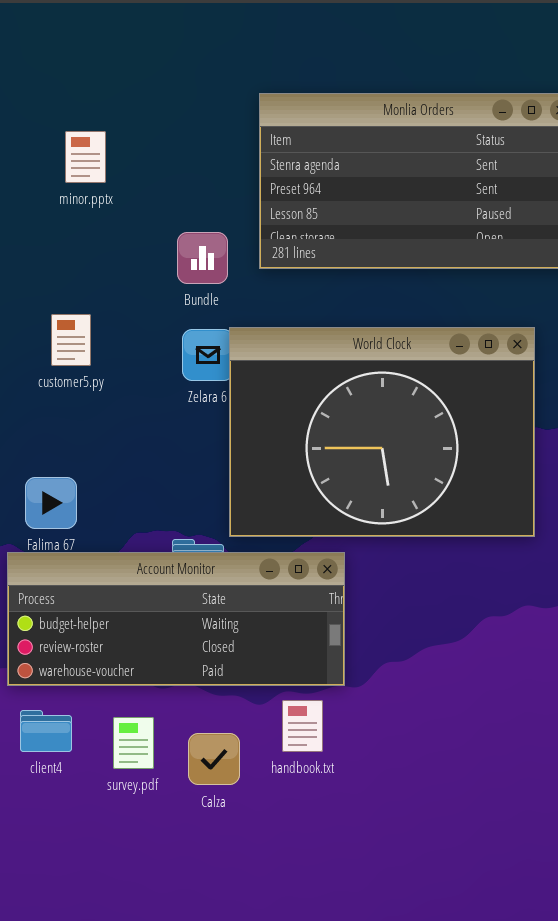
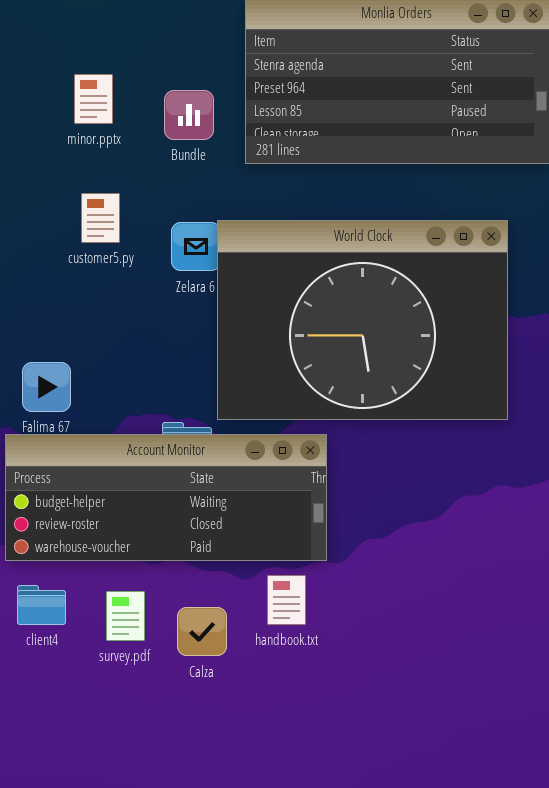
minor.pptx: [65,131,106,183] -> [74,74,113,124], moved
Bundle: [177,232,228,284] -> [164,90,214,140], moved
customer5.py: [51,314,91,366] -> [81,193,120,243], moved

